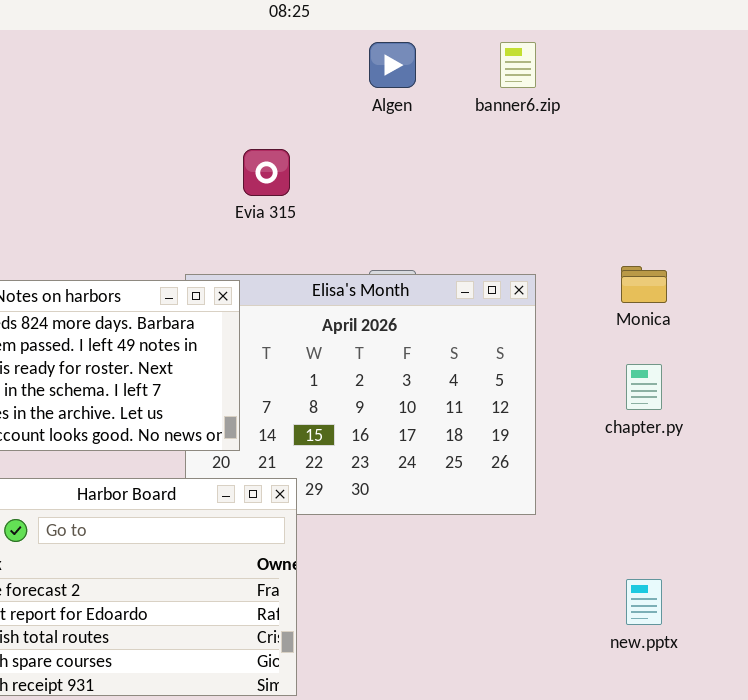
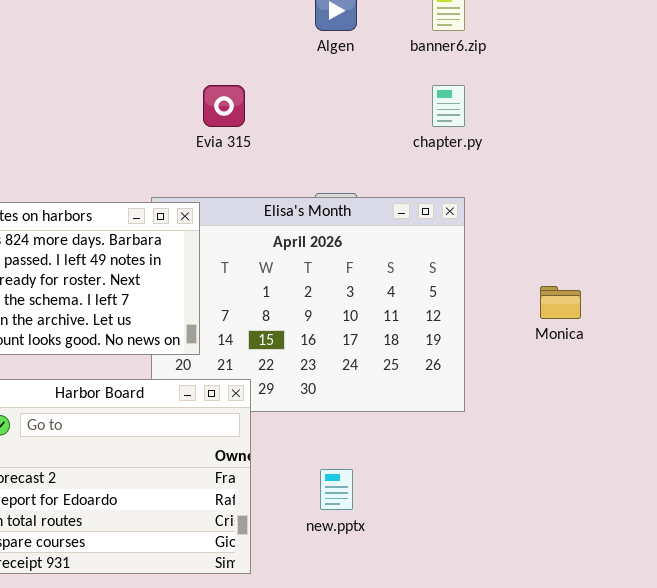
Monica: [621,266,667,303] -> [540,286,581,319], moved
chapter.py: [626,364,662,410] -> [432,85,465,127], moved
new.pptx: [626,579,662,625] -> [320,469,353,510], moved

